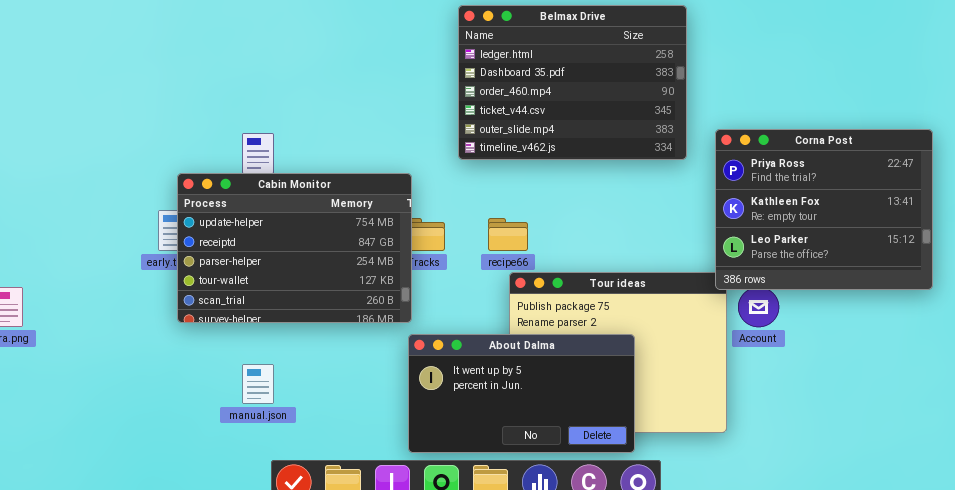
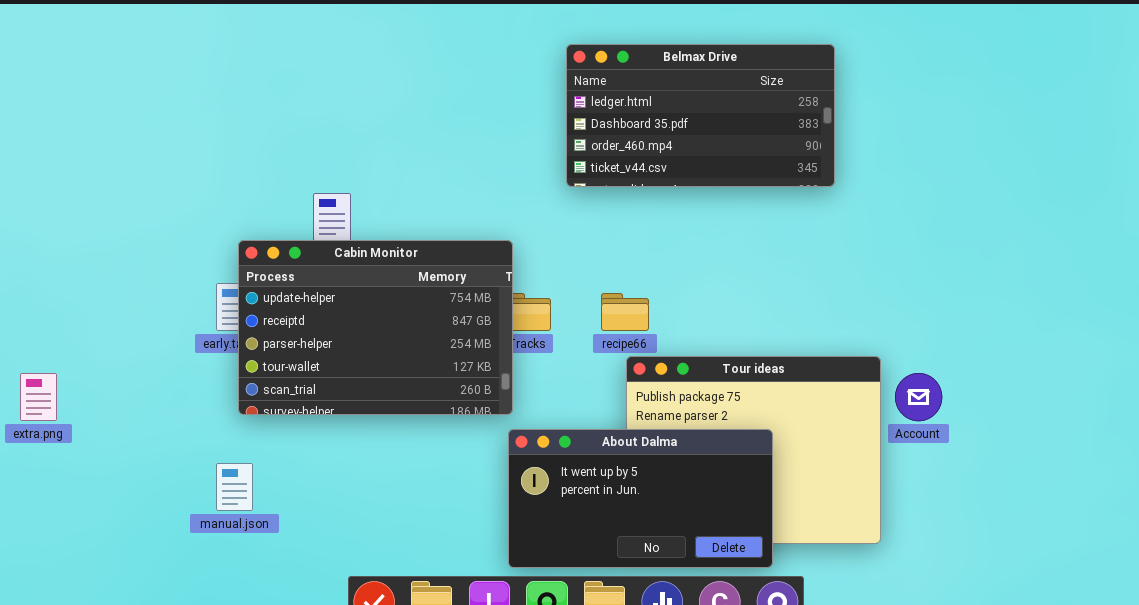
Belmax Drive: [458,5,687,160] -> [566,44,835,187], resized
Corna Post: [715,129,933,290] -> none, closed
manual.json: [242,364,274,404] -> [216,463,253,511], moved

